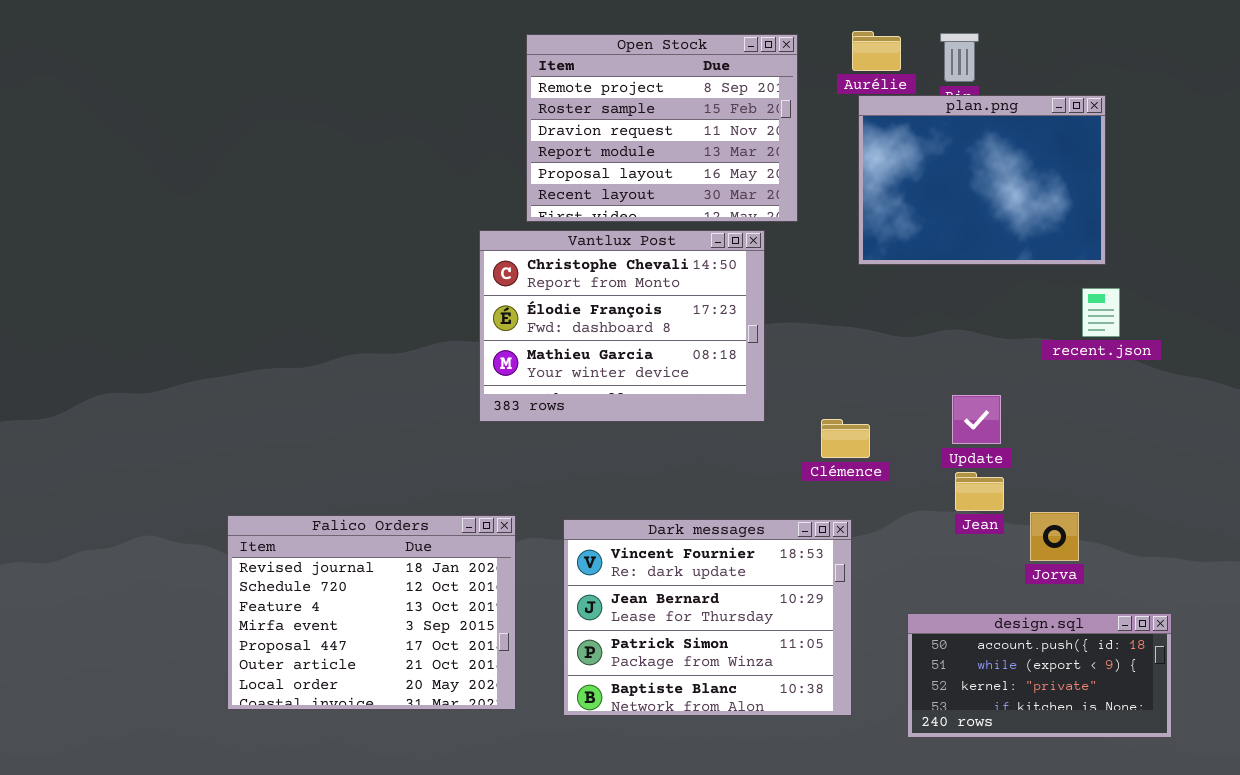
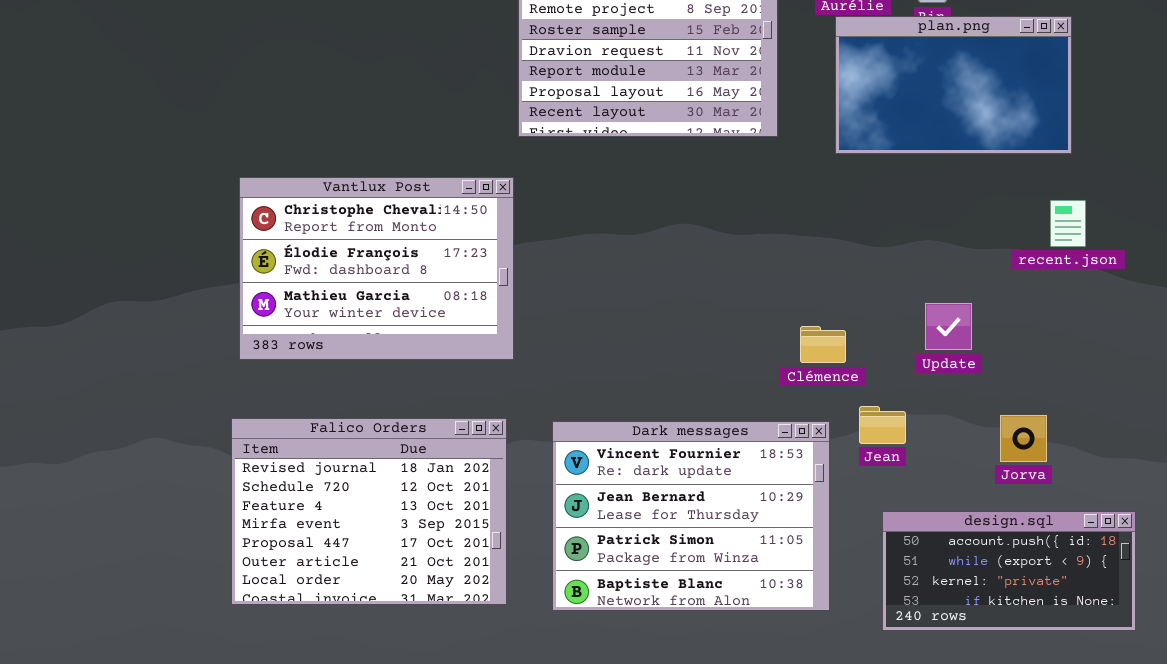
plan.png: [858,95,1106,265] -> [835,16,1072,154], resized
Vantlux Post: [479,230,765,422] -> [239,177,514,360], moved
Jean: [955,472,1004,511] -> [859,406,906,444], moved

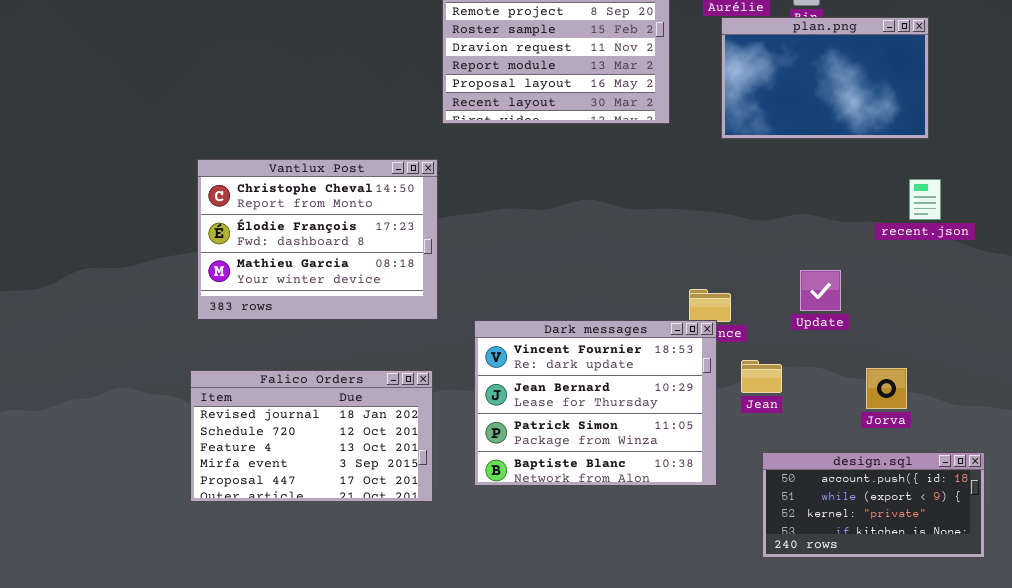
Falico Orders: [231,418,507,605] -> [190,370,433,502], resized
Dark messages: [552,421,830,611] -> [474,320,717,486], moved

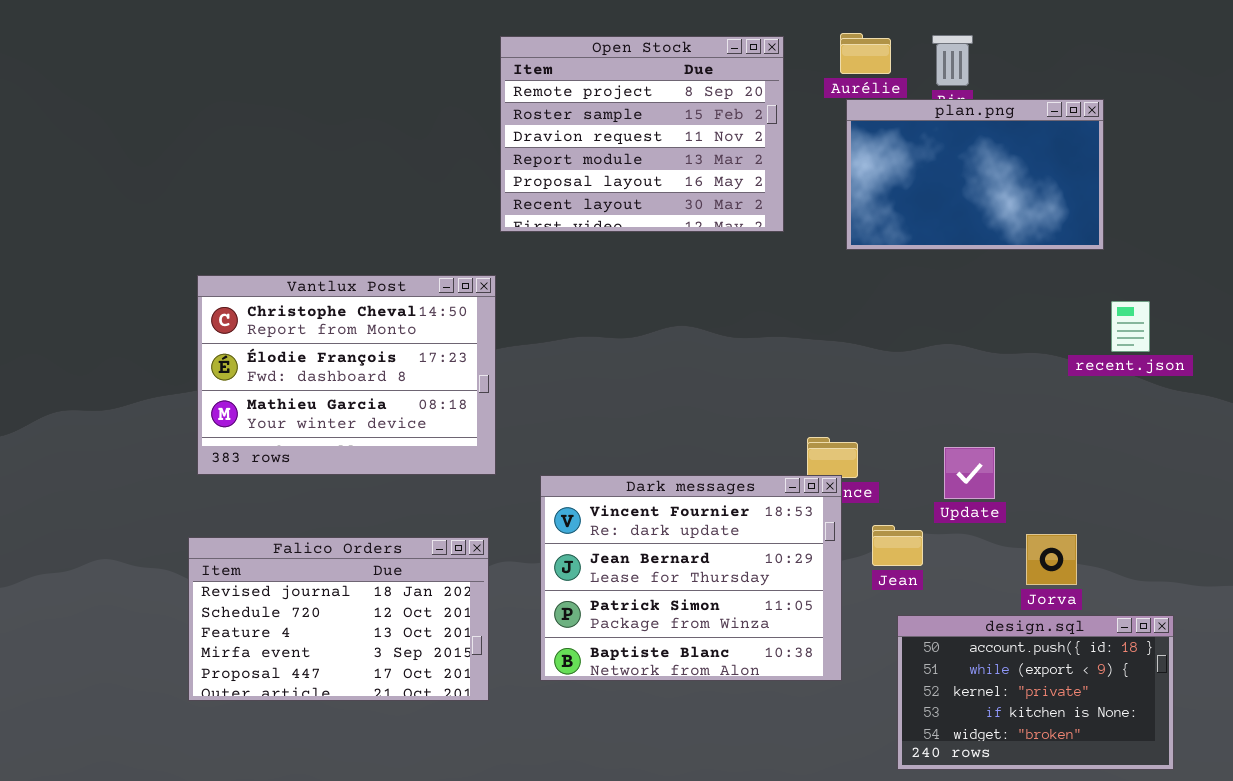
recent.json: [909,179,941,220] -> [1111,301,1150,352], moved
Update: [800,270,841,311] -> [944,447,995,499], moved
design.sql: [762,452,985,558] -> [897,615,1174,770], resized

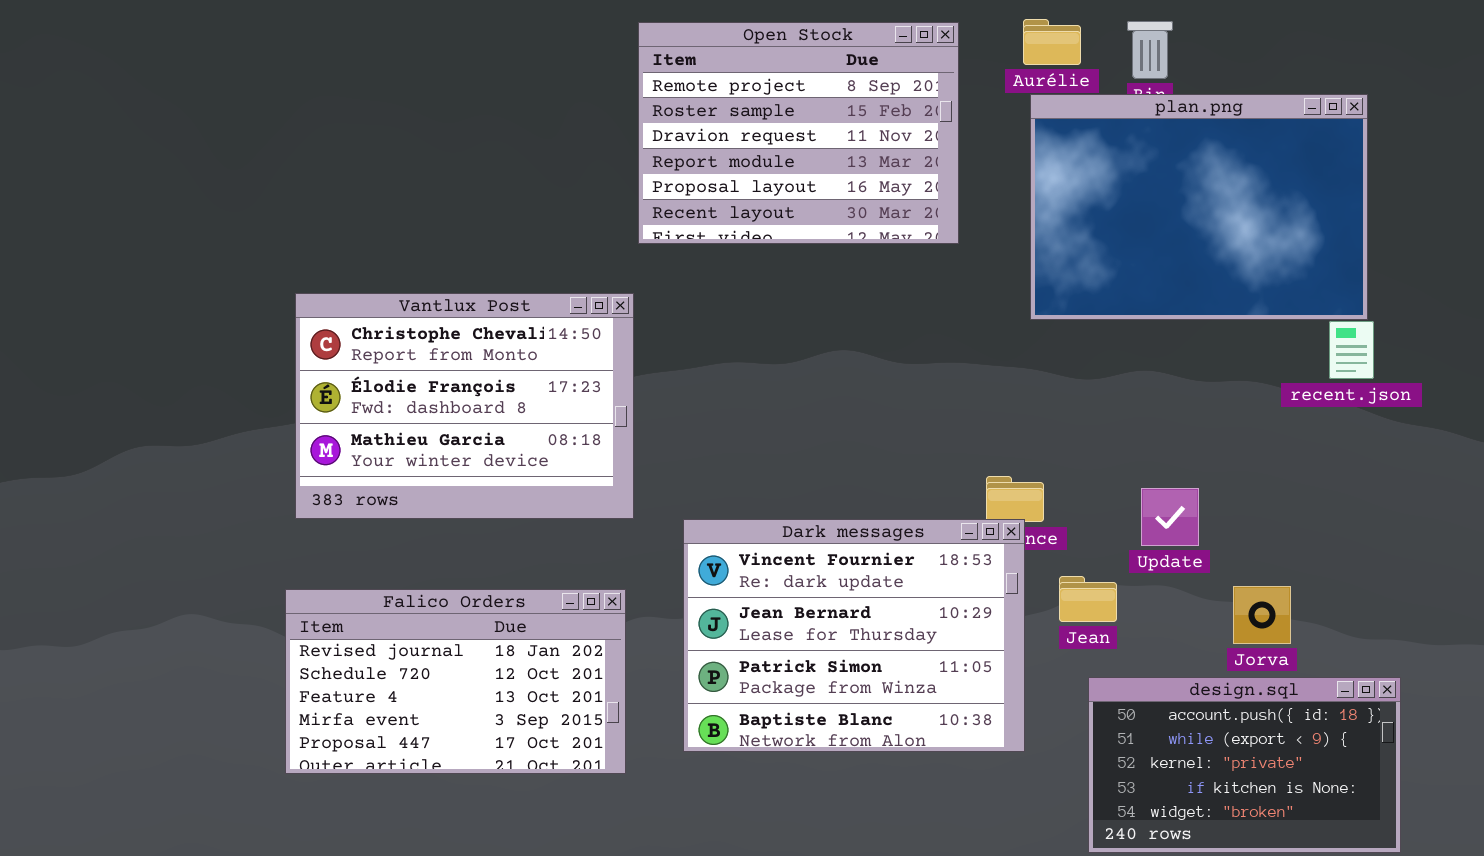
plan.png: [846,99,1104,250] -> [1030,94,1368,320], resized

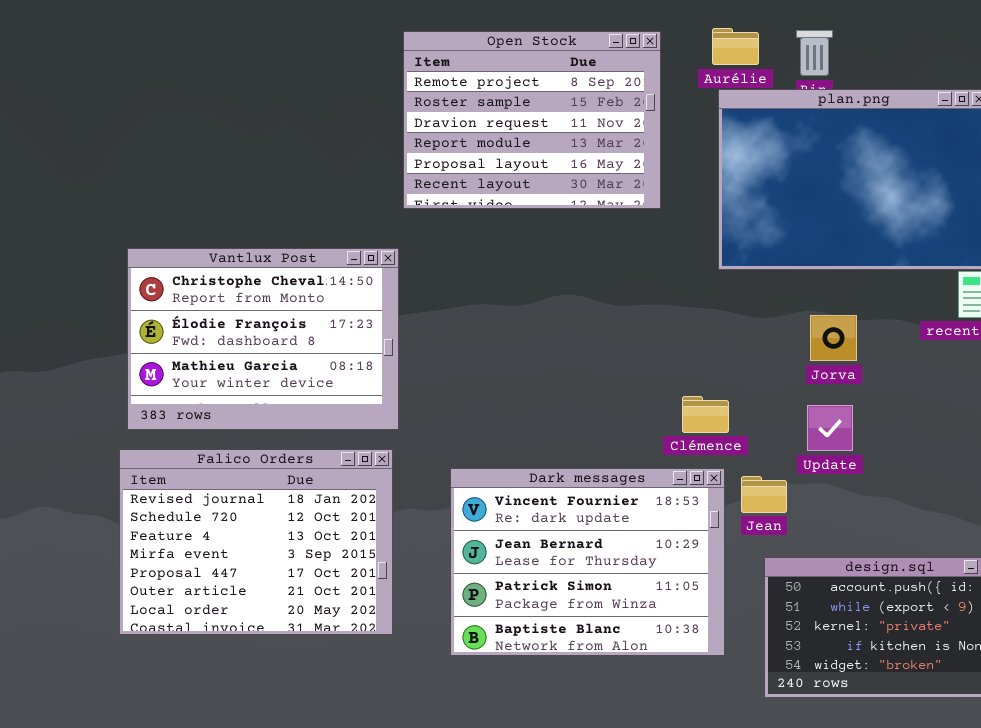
Dark messages: [683,519,1025,752] -> [450,468,725,656], moved
Jorva: [1233,586,1291,644] -> [810,315,857,361], moved
Falico Orders: [285,589,626,774] -> [119,449,393,635], resized

